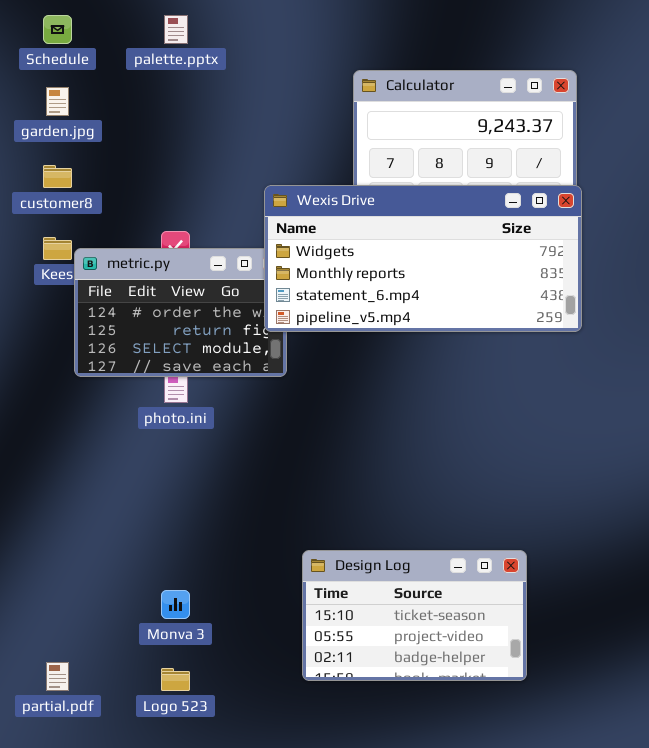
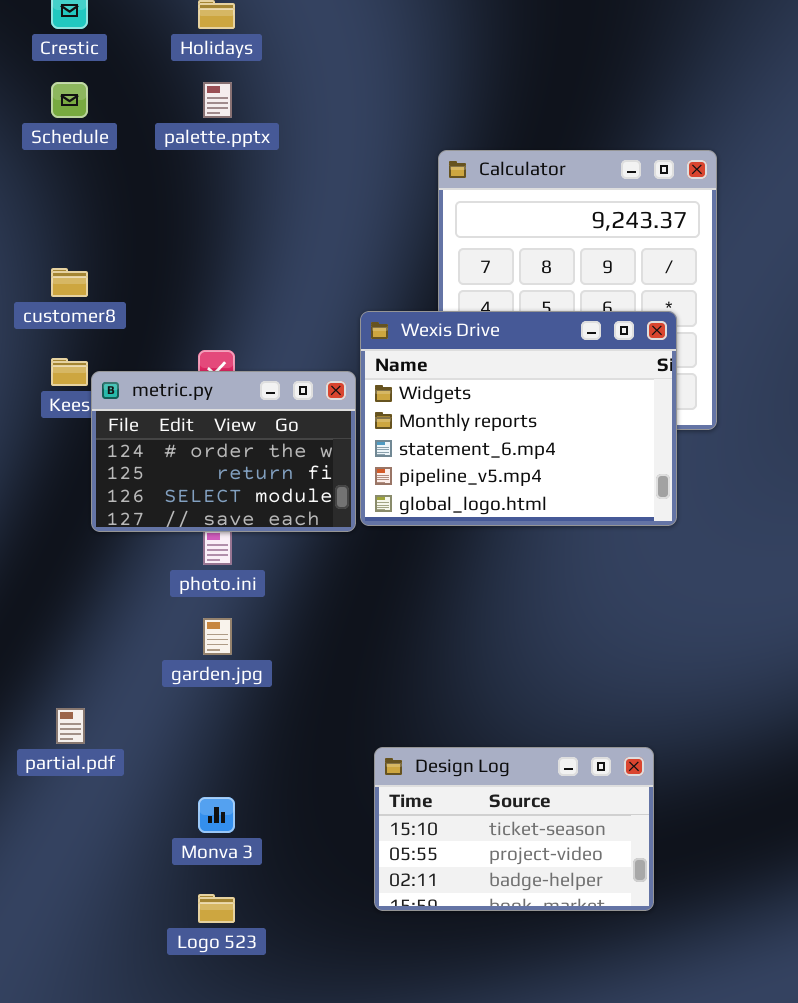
garden.jpg: [46,87,69,116] -> [203,618,232,655], moved
Wexis Drive: [264,185,582,332] -> [360,311,677,526], moved, resized
partial.pdf: [46,662,69,691] -> [56,708,85,744], moved

